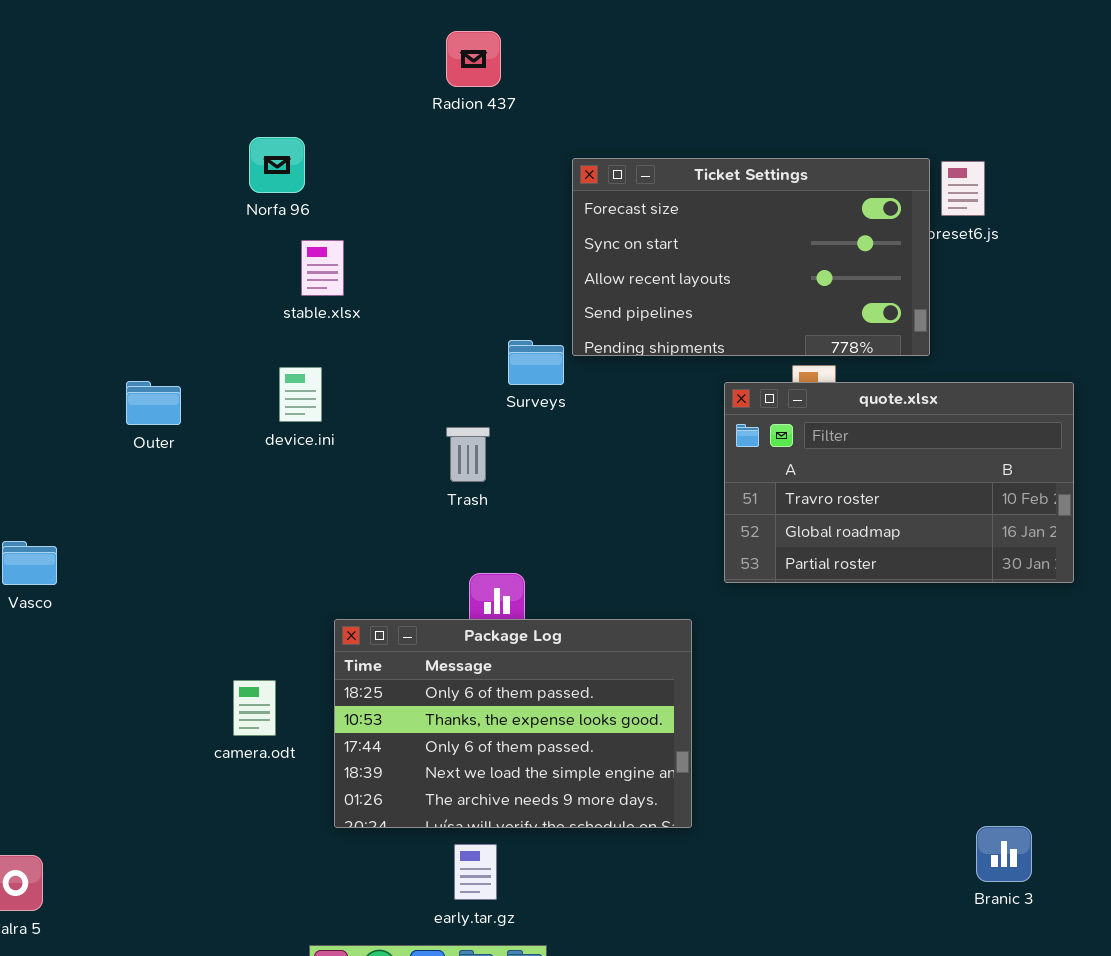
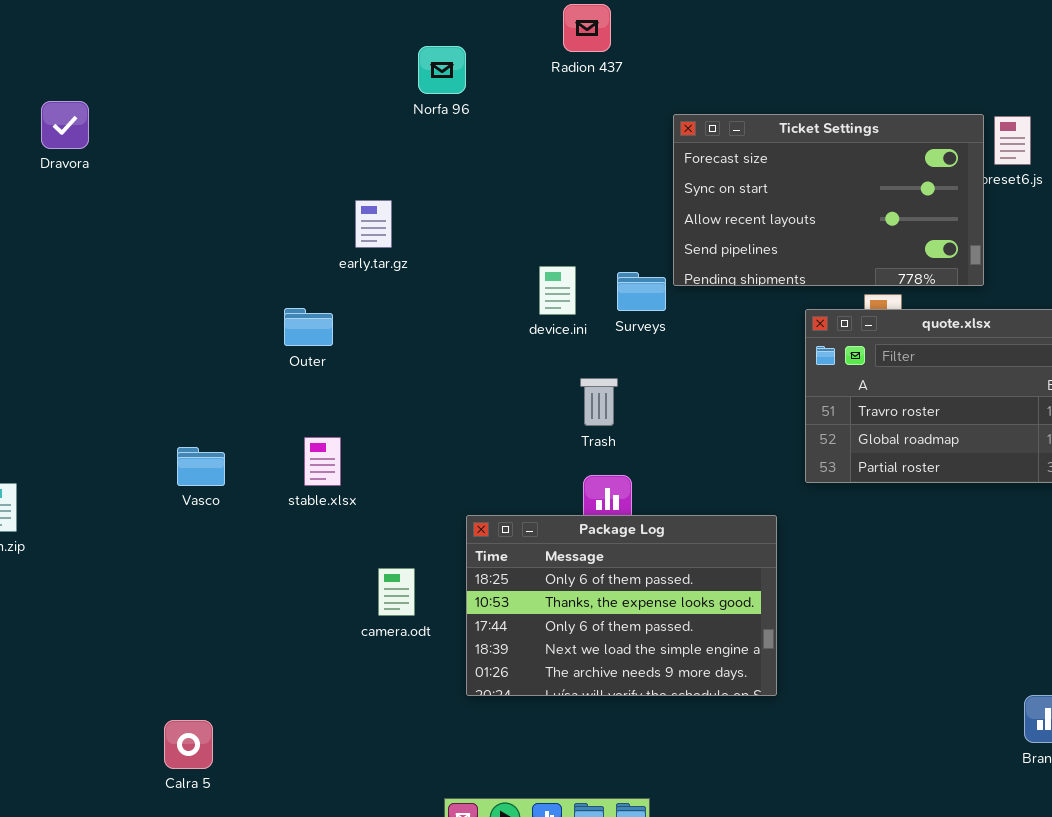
Norfa 96: [249,137,305,193] -> [418,46,466,94], moved
stable.xlsx: [301,240,344,296] -> [304,437,341,486], moved
device.ini: [279,367,322,422] -> [539,266,576,315], moved
Trash: [446,427,490,482] -> [580,378,618,426], moved
early.tar.gz: [454,844,497,900] -> [355,200,392,248], moved

